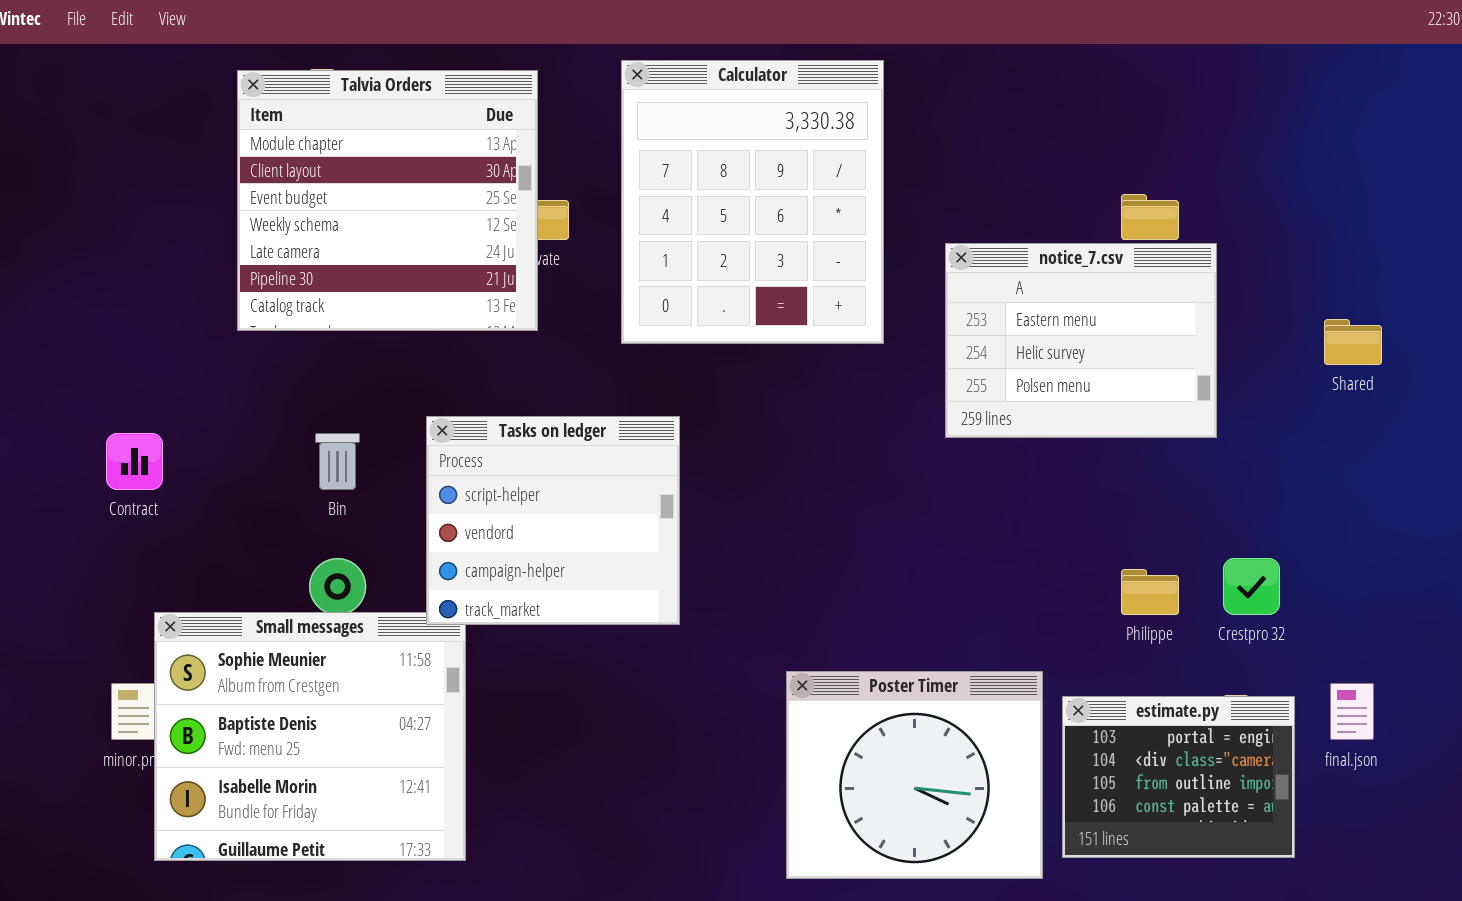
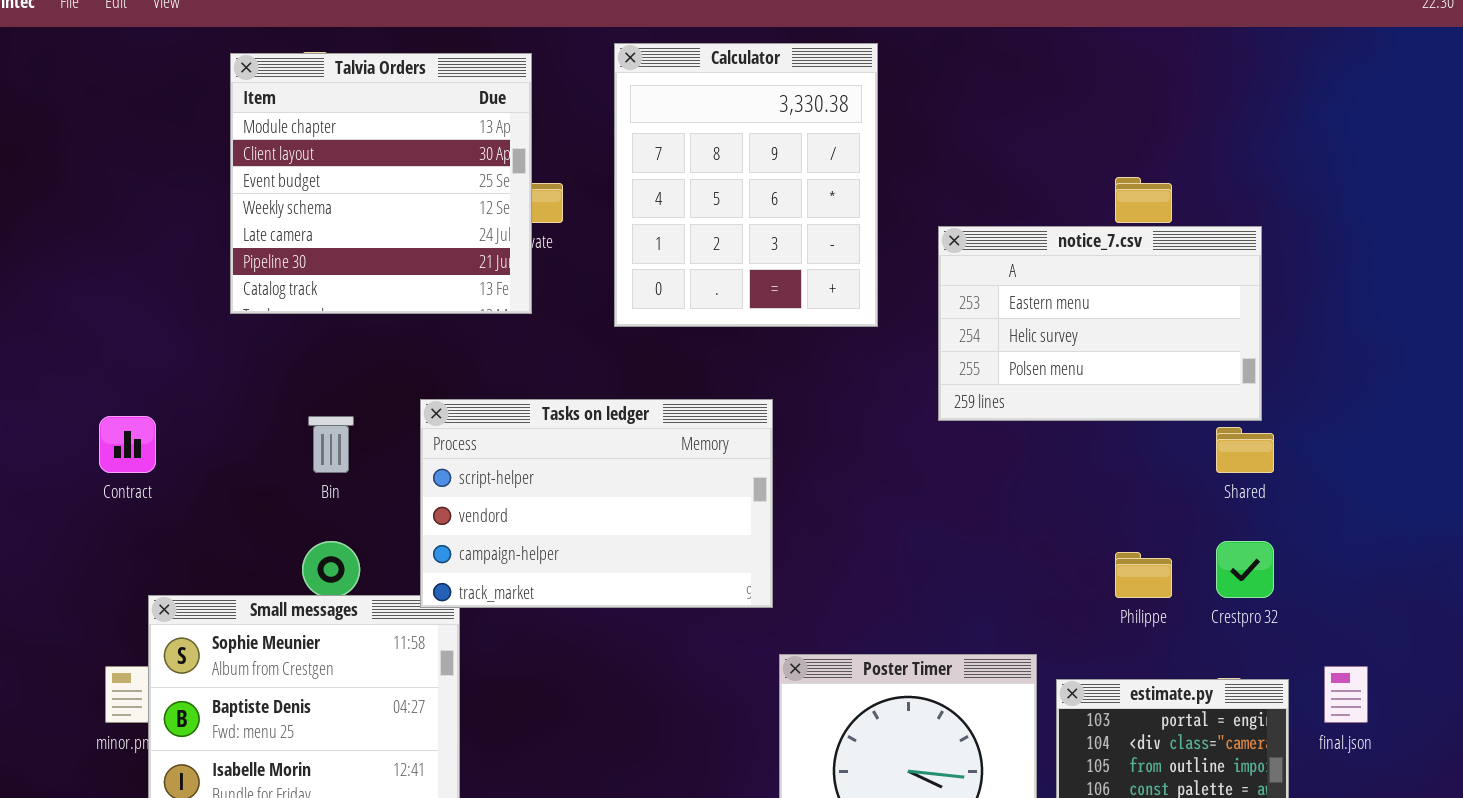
notice_7.csv: [945,243,1217,438] -> [938,226,1262,421], resized
Shared: [1324,319,1382,365] -> [1216,427,1274,473], moved
Tasks on ledger: [426,416,680,625] -> [420,399,773,608], resized

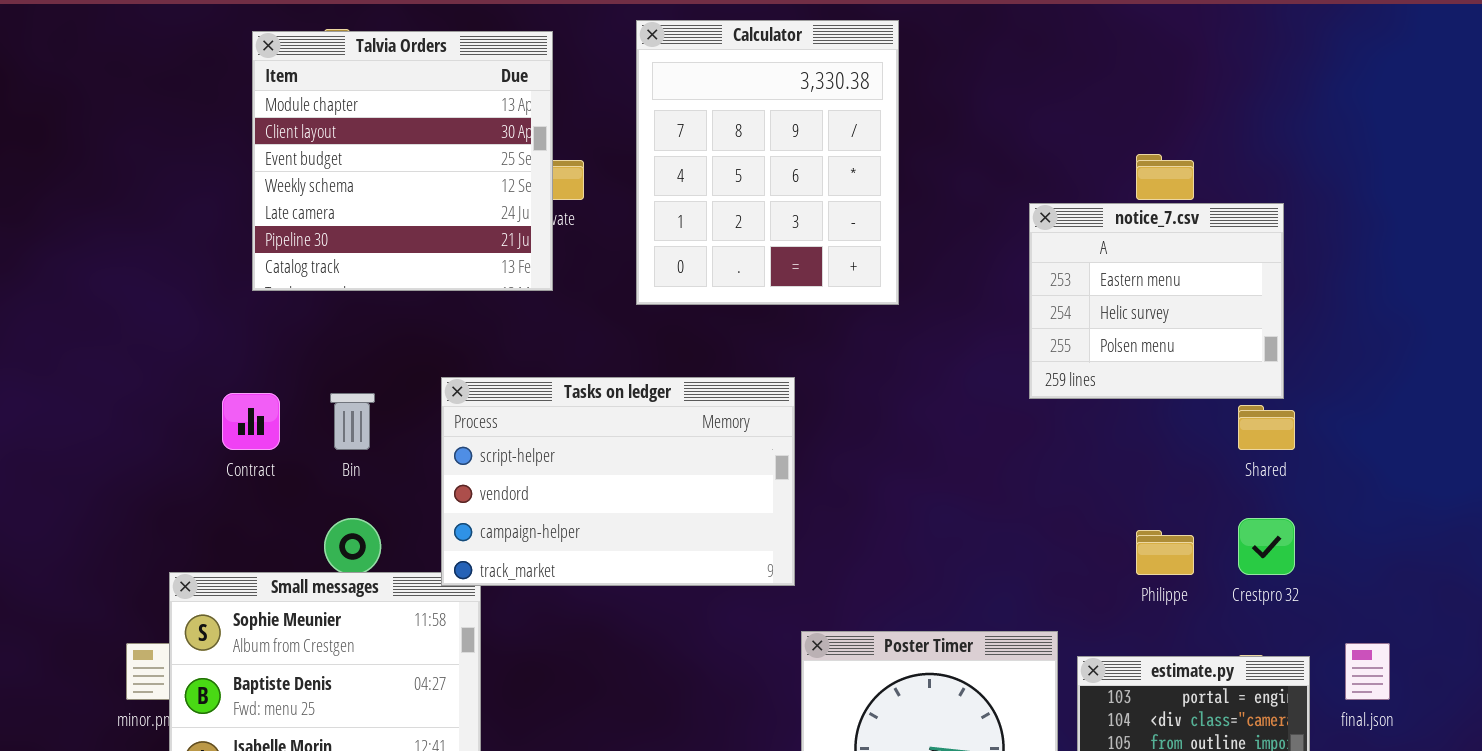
notice_7.csv: [938,226,1262,421] -> [1029,203,1284,399], resized
Contract: [99,416,156,473] -> [222,393,280,450], moved

